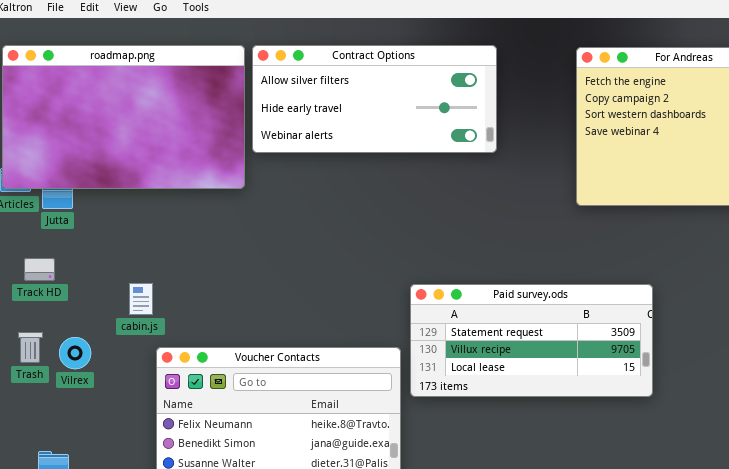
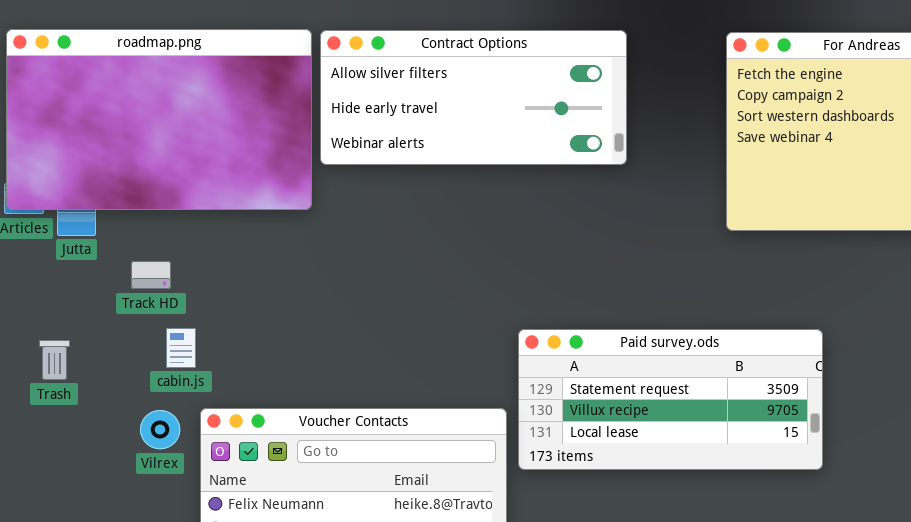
Track HD: [24,258,55,281] -> [131,261,171,289], moved
Trash: [18,332,43,363] -> [39,340,70,380], moved
Vilrex: [59,337,91,369] -> [140,410,180,449], moved

